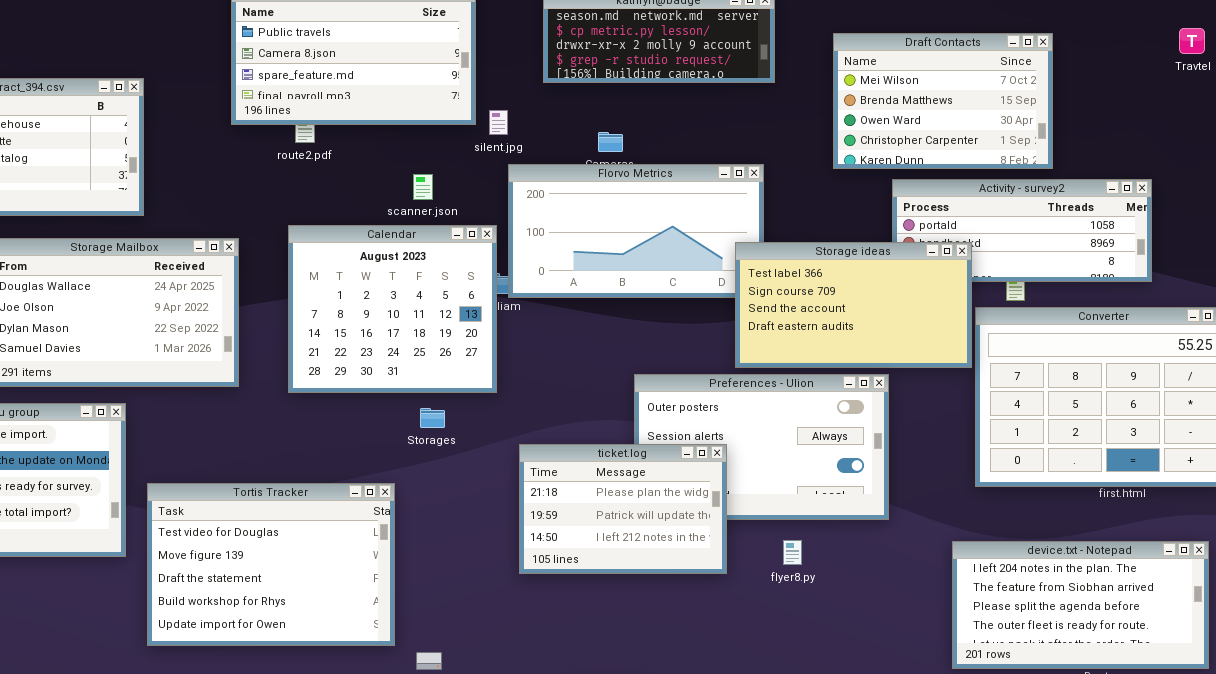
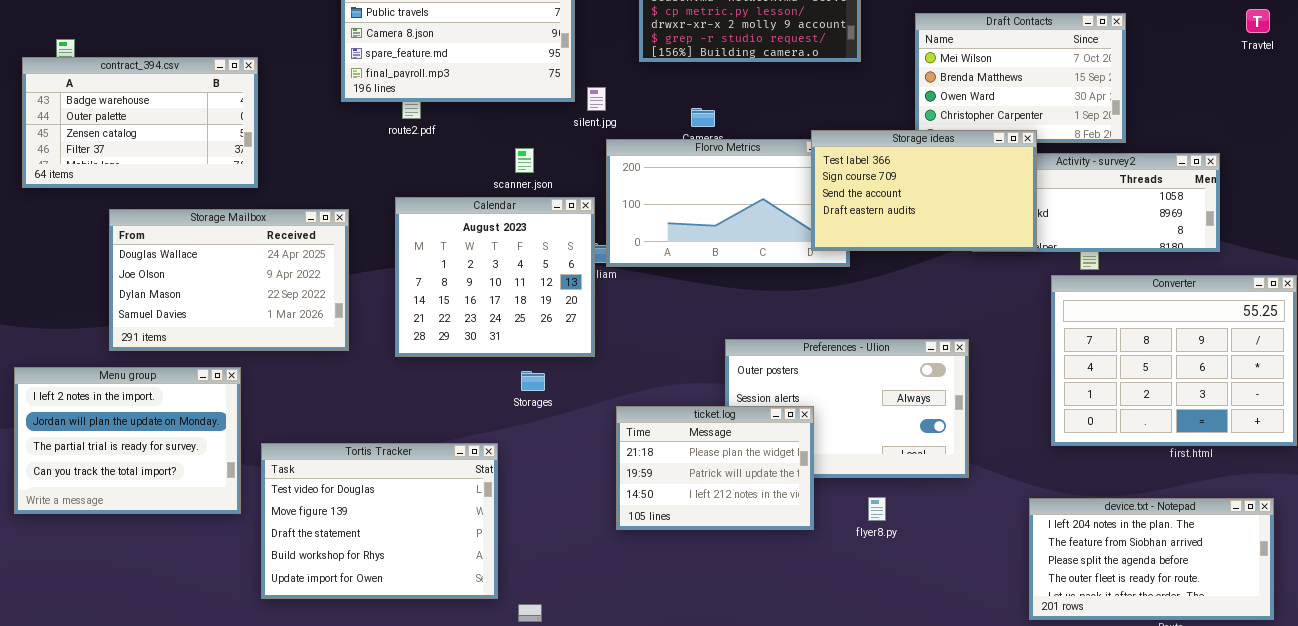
Storage ideas: [735,242,972,368] -> [811,130,1037,251], moved

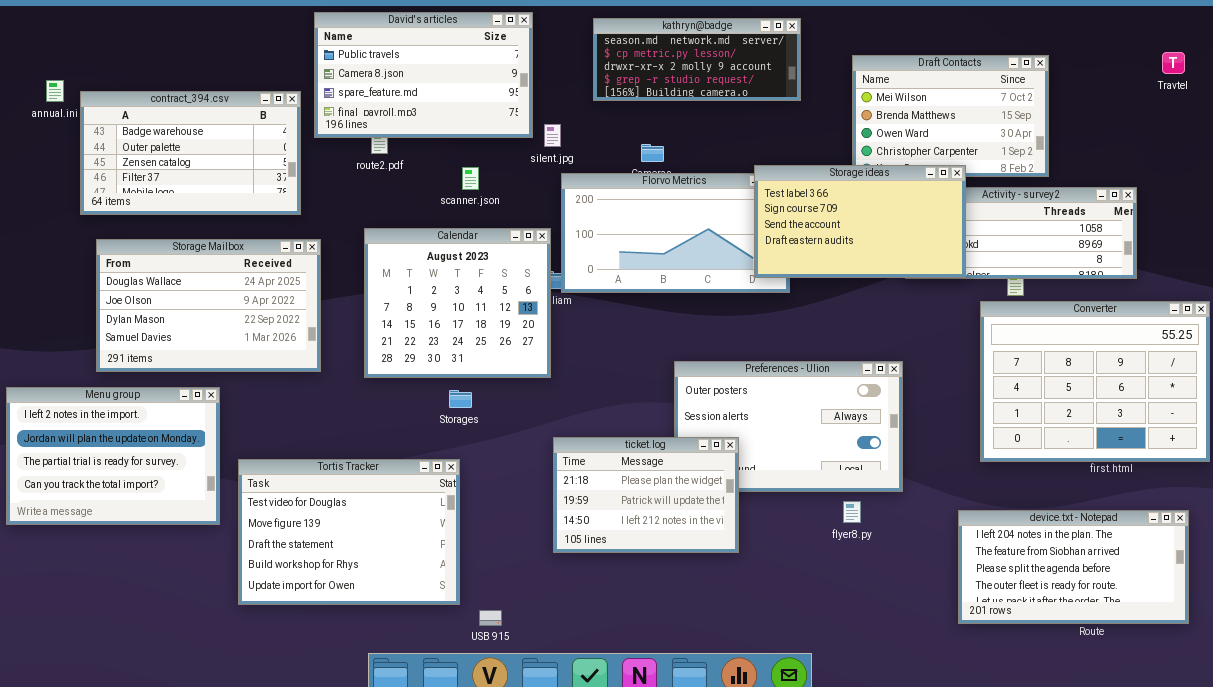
contract_394.csv: [22,57,258,188] -> [80,91,301,215], moved
scanner.json: [515,148,534,173] -> [462,167,479,190], moved
Storages: [521,371,545,391] -> [449,390,472,408], moved
ticket.log: [616,406,814,530] -> [553,437,739,553], moved
flyer8.py: [868,497,886,521] -> [843,501,861,523], moved

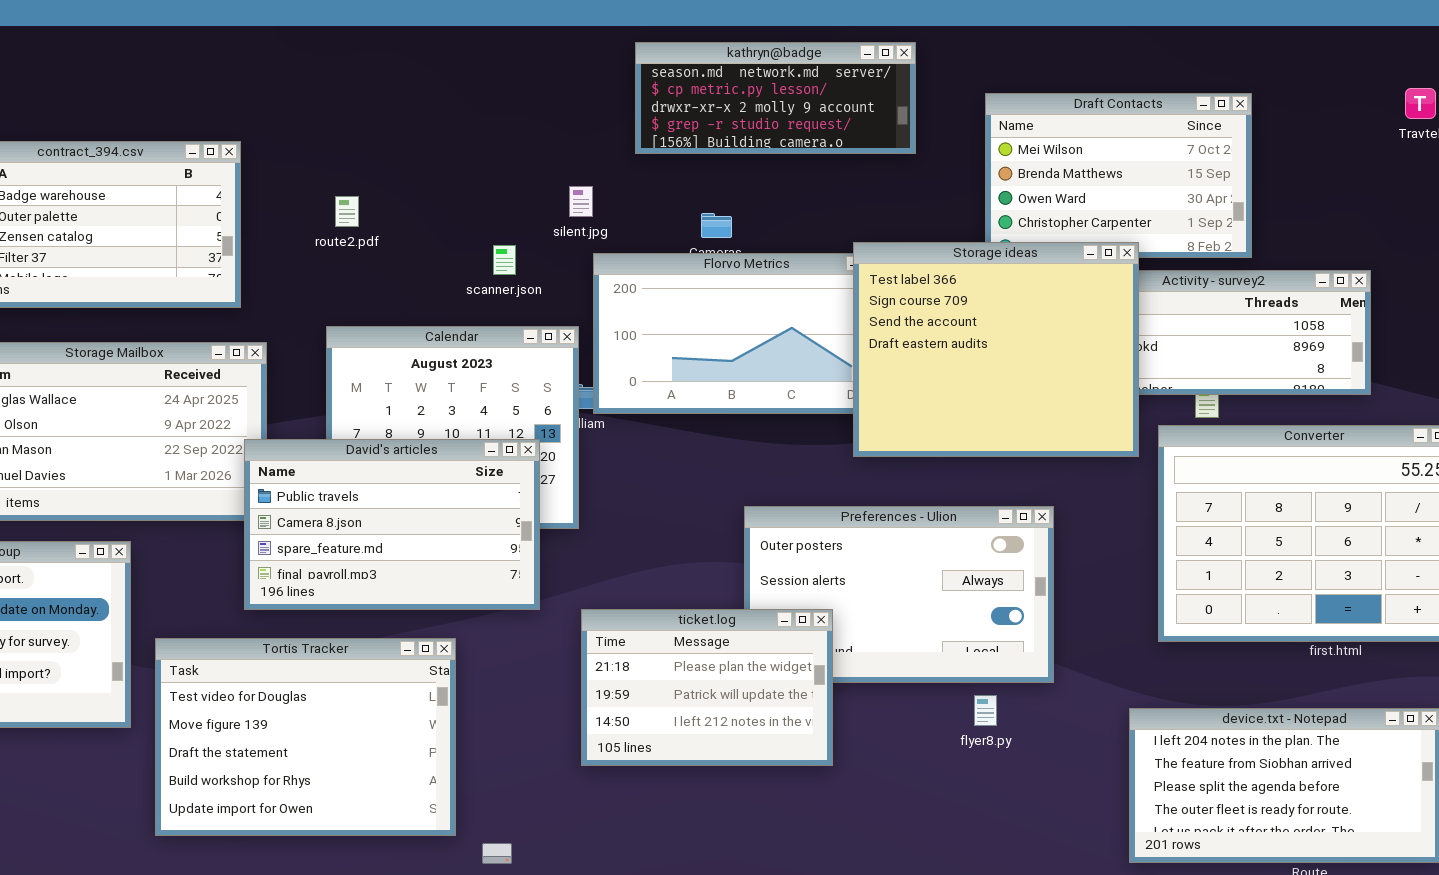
David's articles: [314,12,533,138] -> [244,439,540,610], moved
Storage ideas: [754,165,966,278] -> [853,242,1139,457], resized
scanner.json: [462,167,479,190] -> [493,245,516,275], moved

